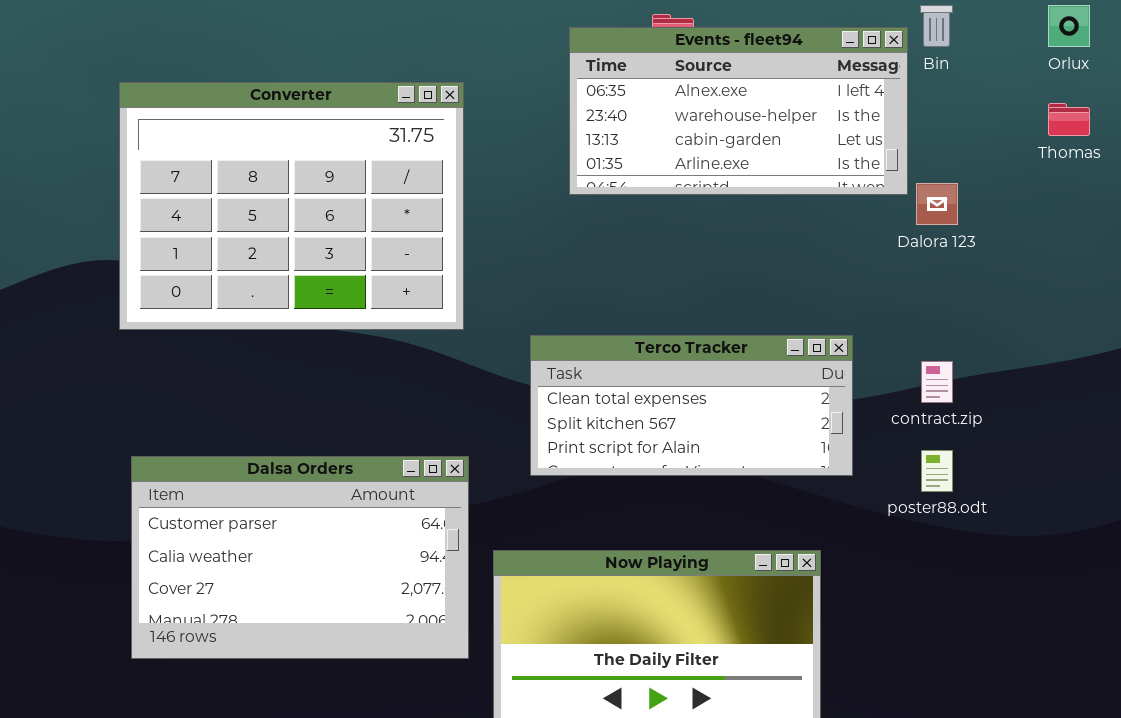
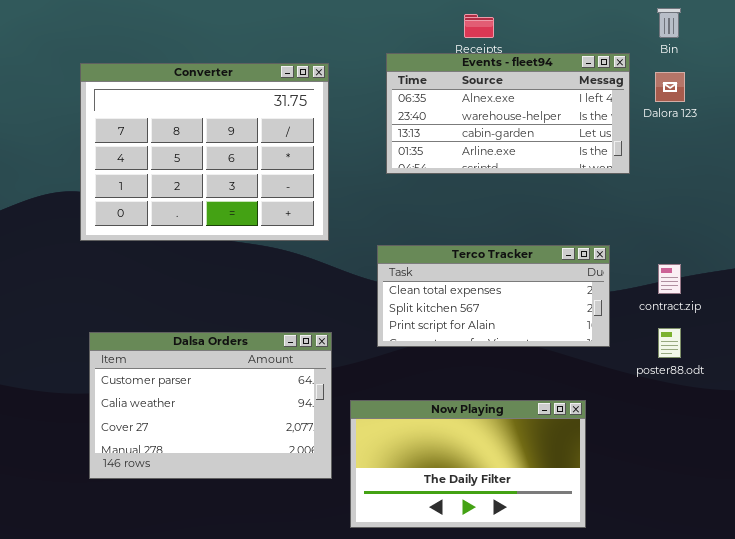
Events - fleet94: [569,27,908,195] -> [386,53,630,174], moved
Dalora 123: [916,183,958,225] -> [655,72,685,102], moved

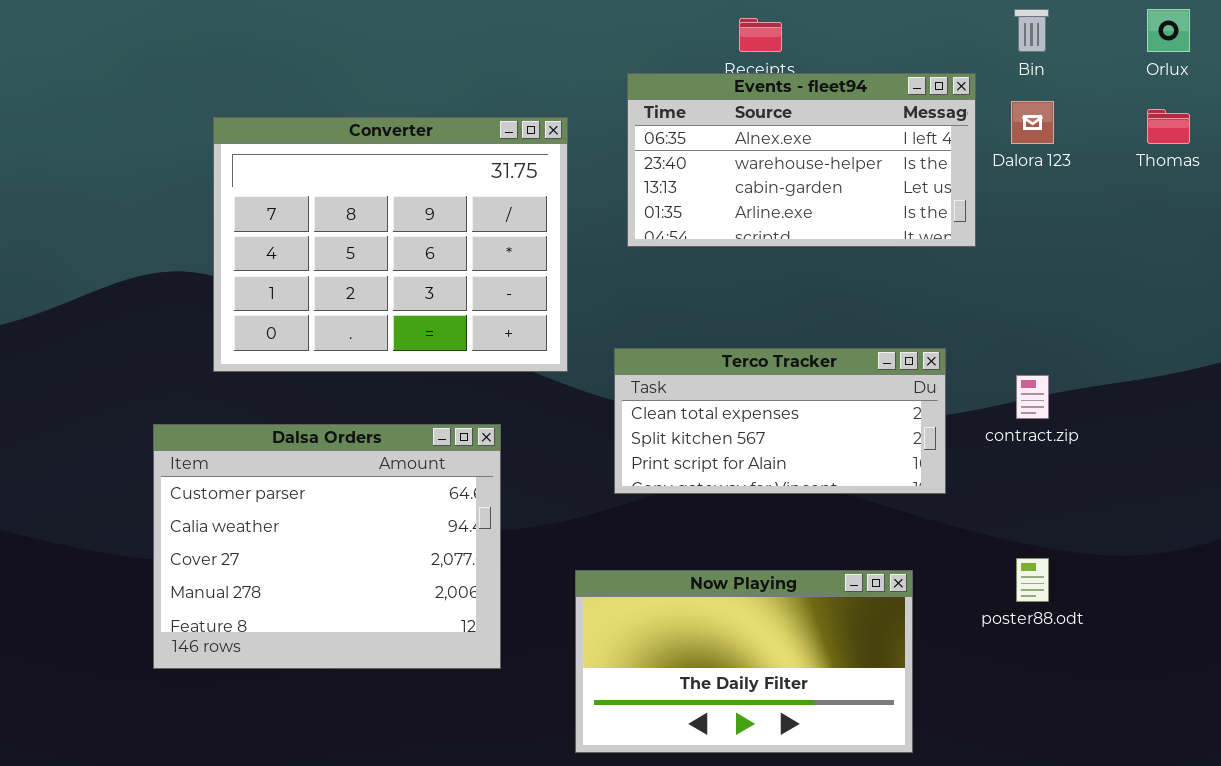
Converter: [80,63,329,241] -> [213,117,568,372], moved
poster88.odt: [658,328,681,358] -> [1016,558,1049,602], moved
Dalsa Orders: [89,332,332,479] -> [153,424,501,669], moved, resized

